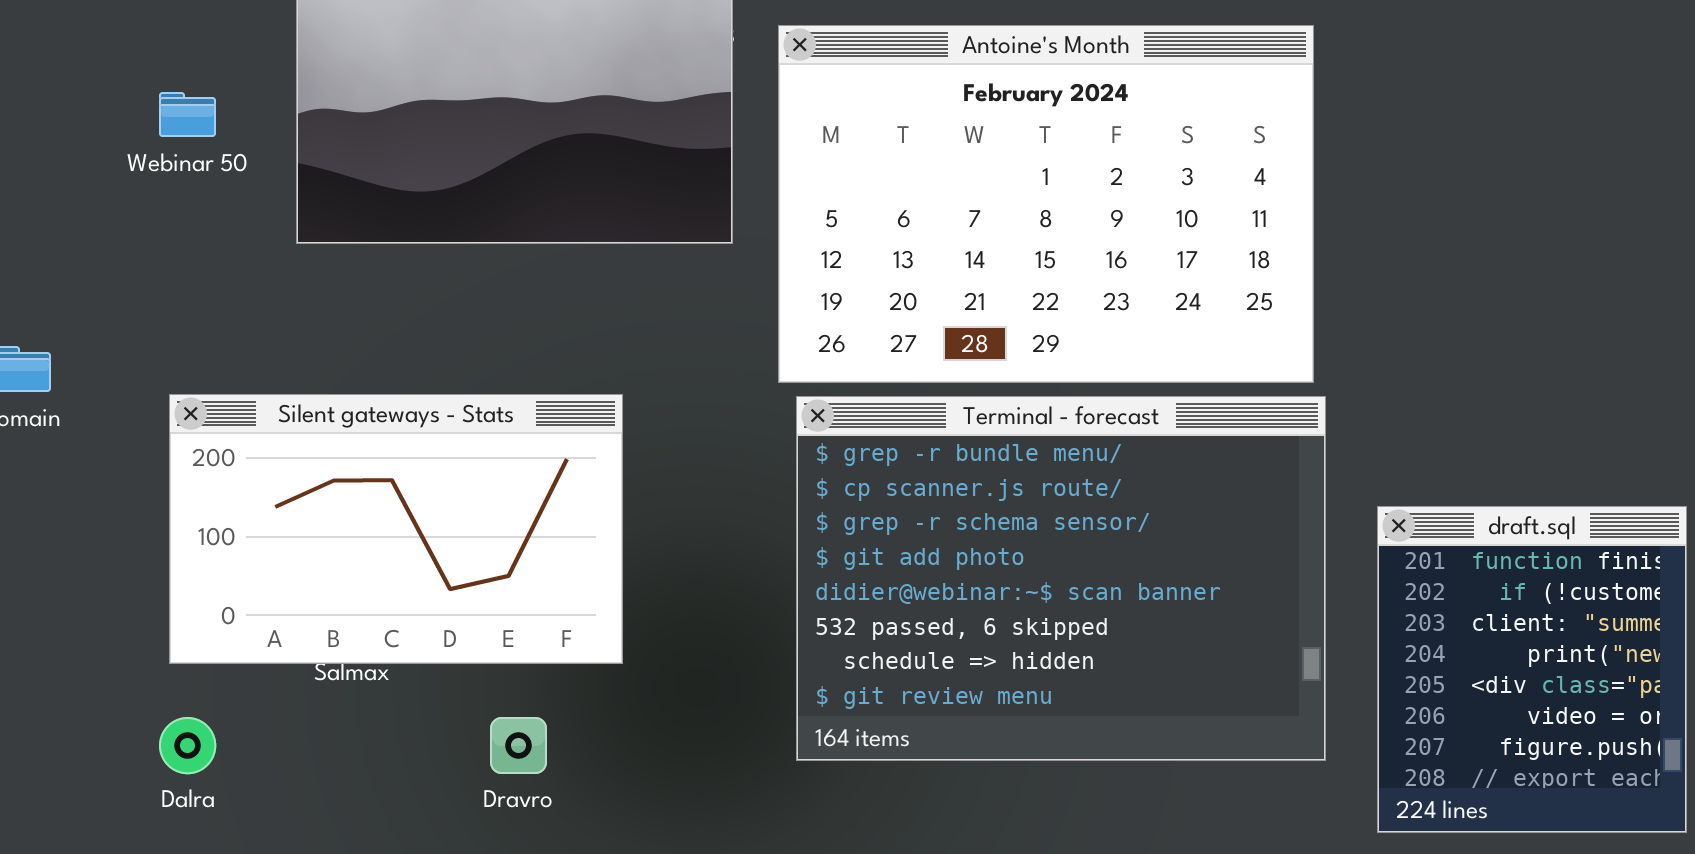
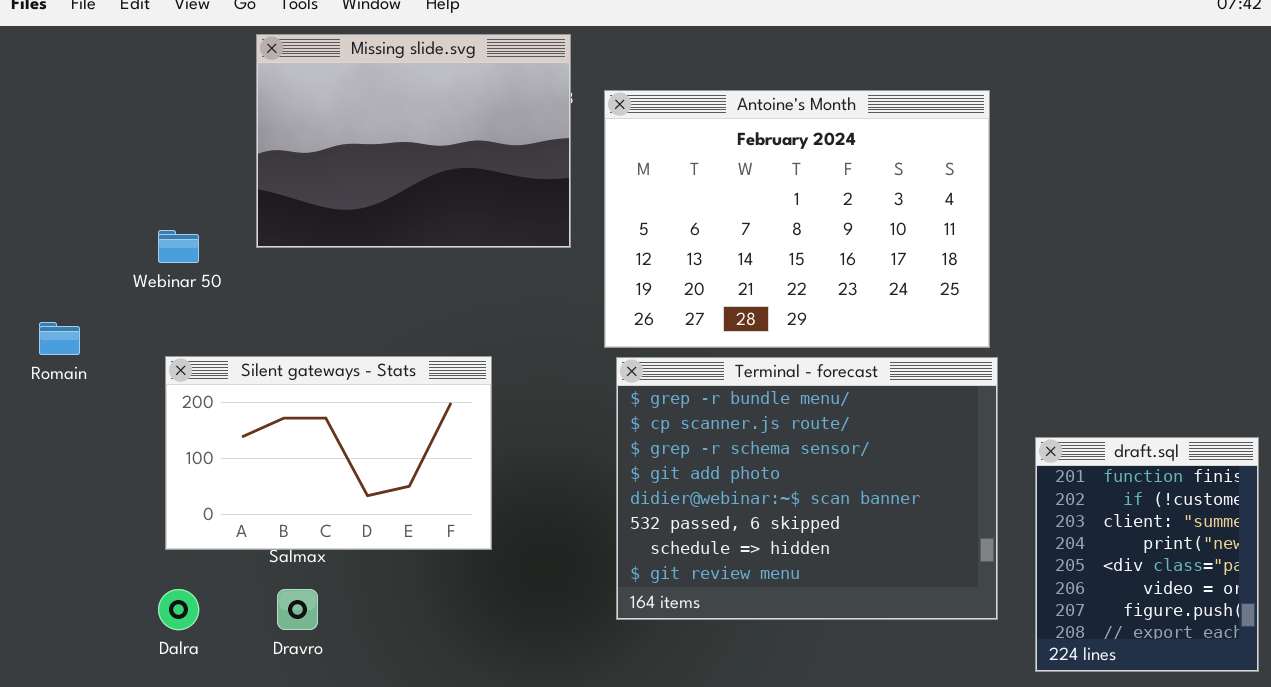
Webinar 50: [159,92,216,137] -> [158,230,199,263], moved
Dravro: [490,717,547,774] -> [277,589,318,630], moved

